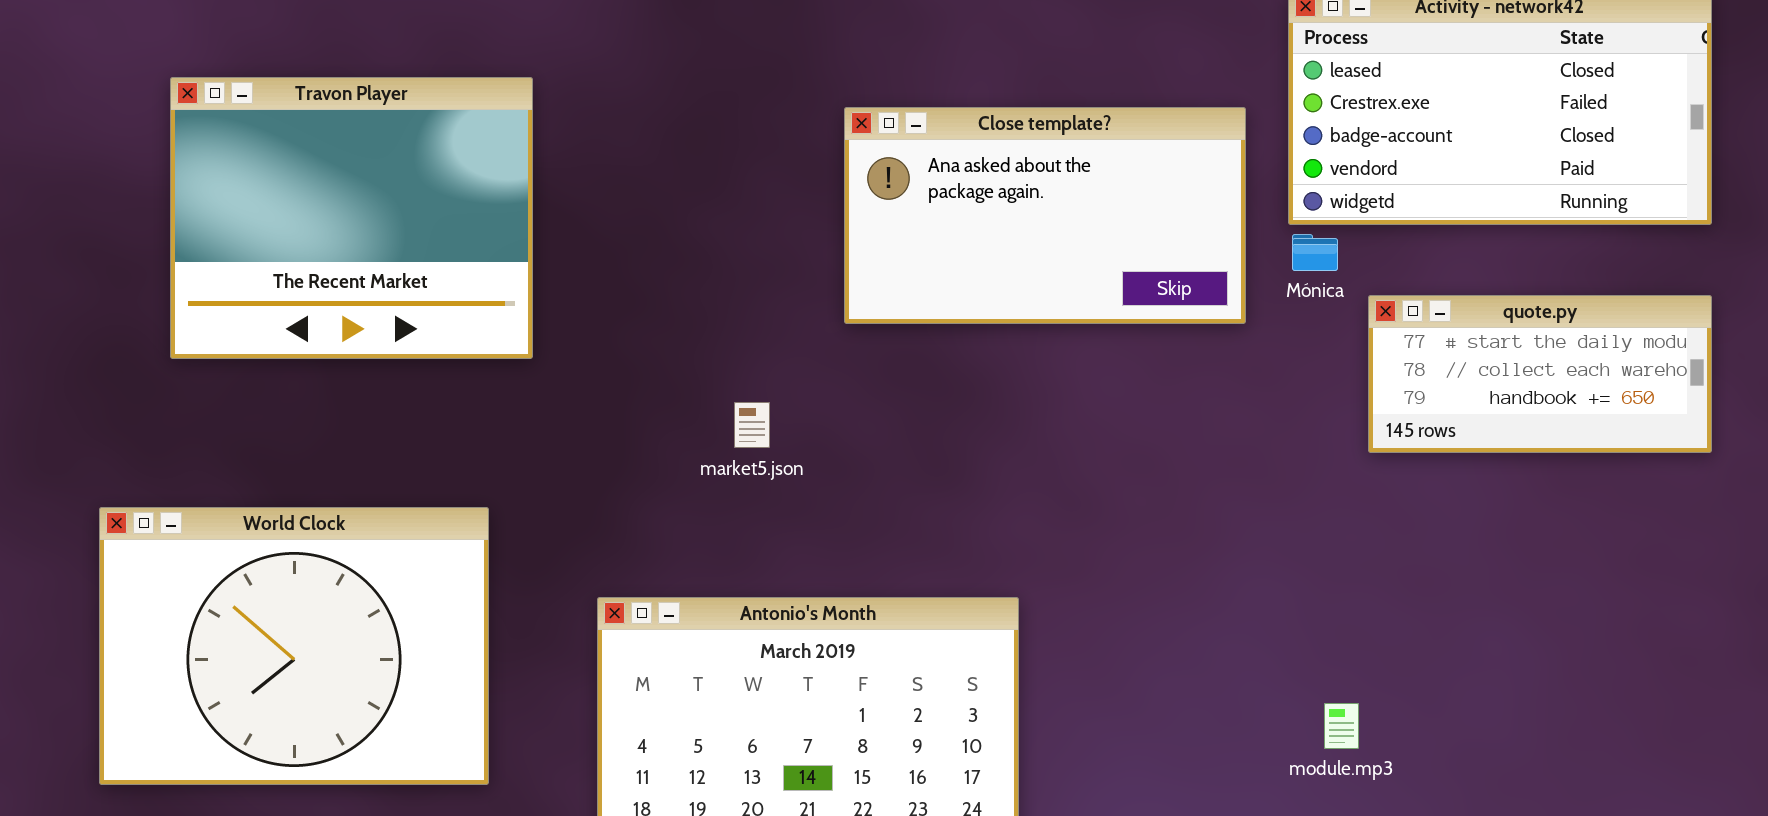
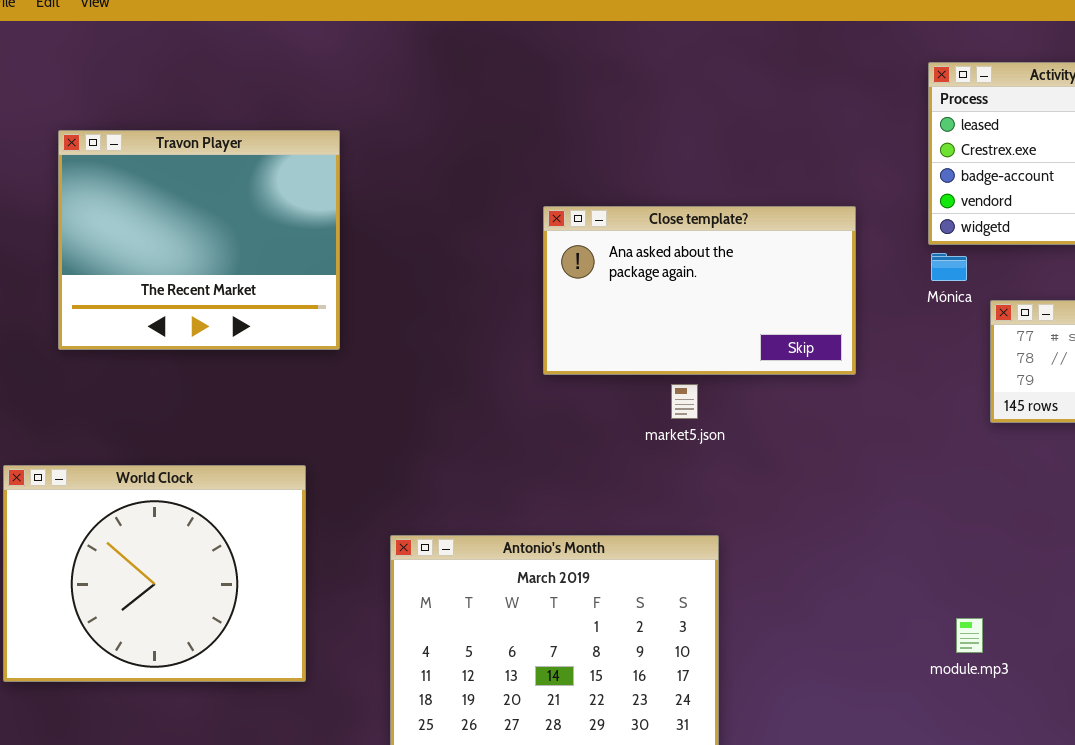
Close template?: [844,107,1246,324] -> [543,206,856,375], moved
market5.json: [734,402,770,448] -> [671,384,698,419], moved

